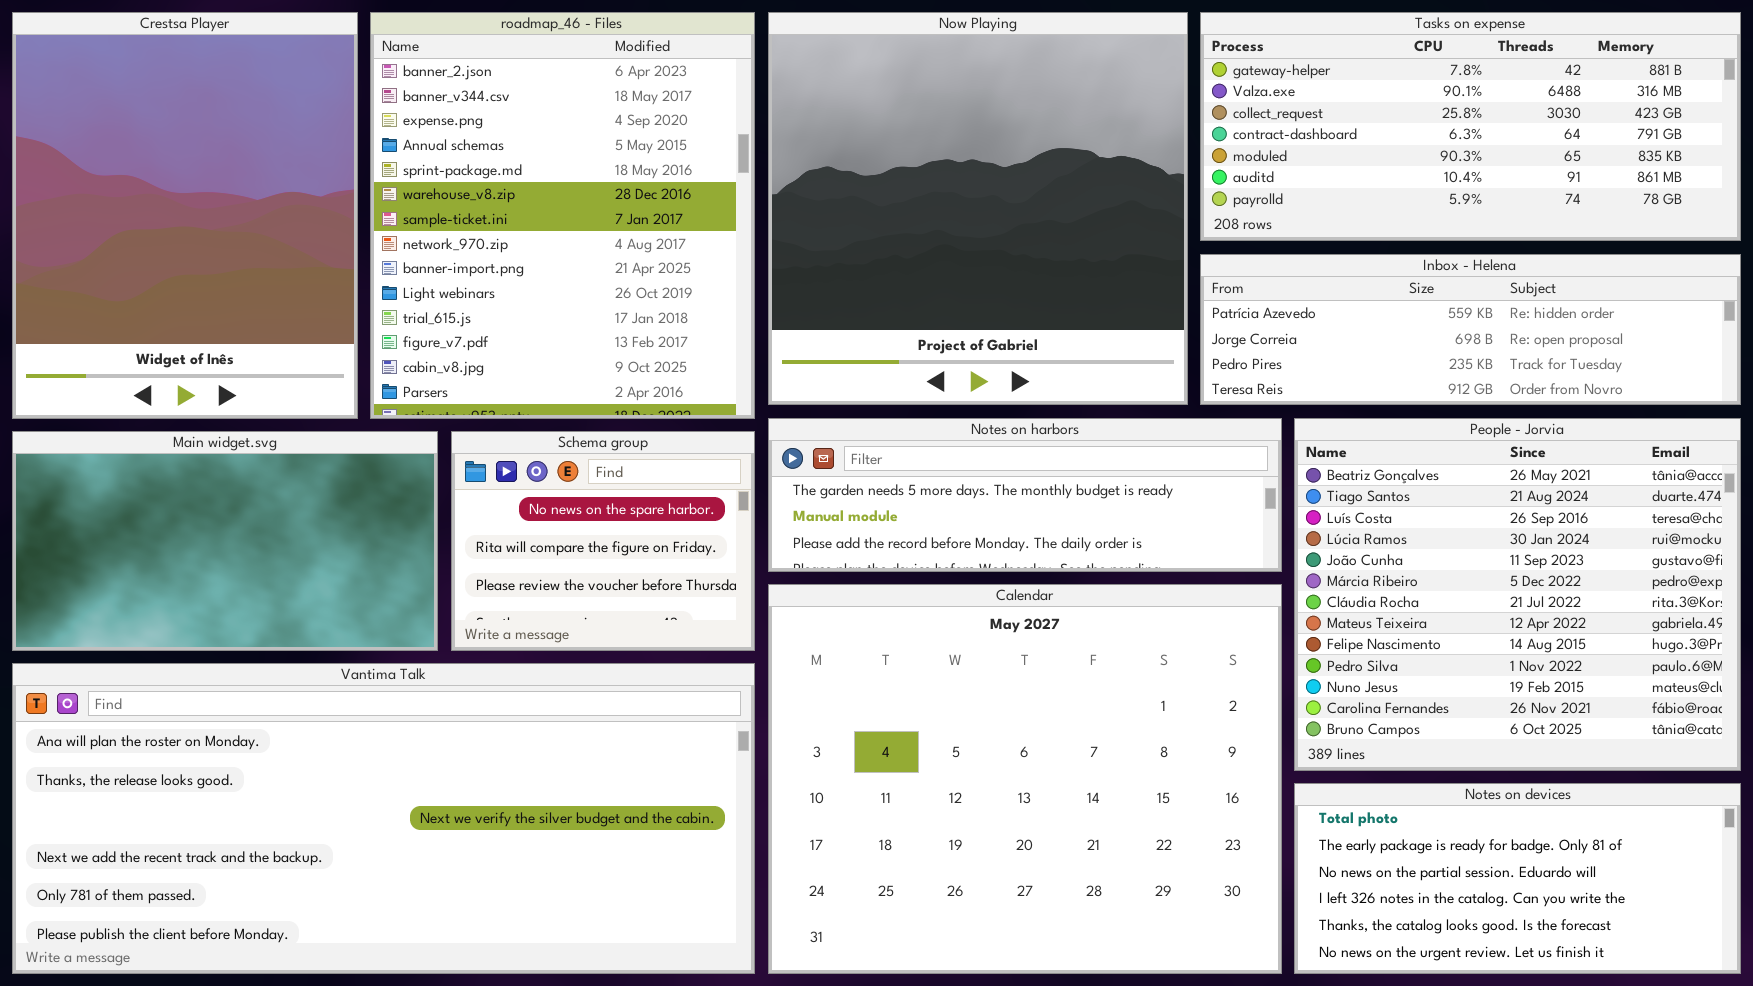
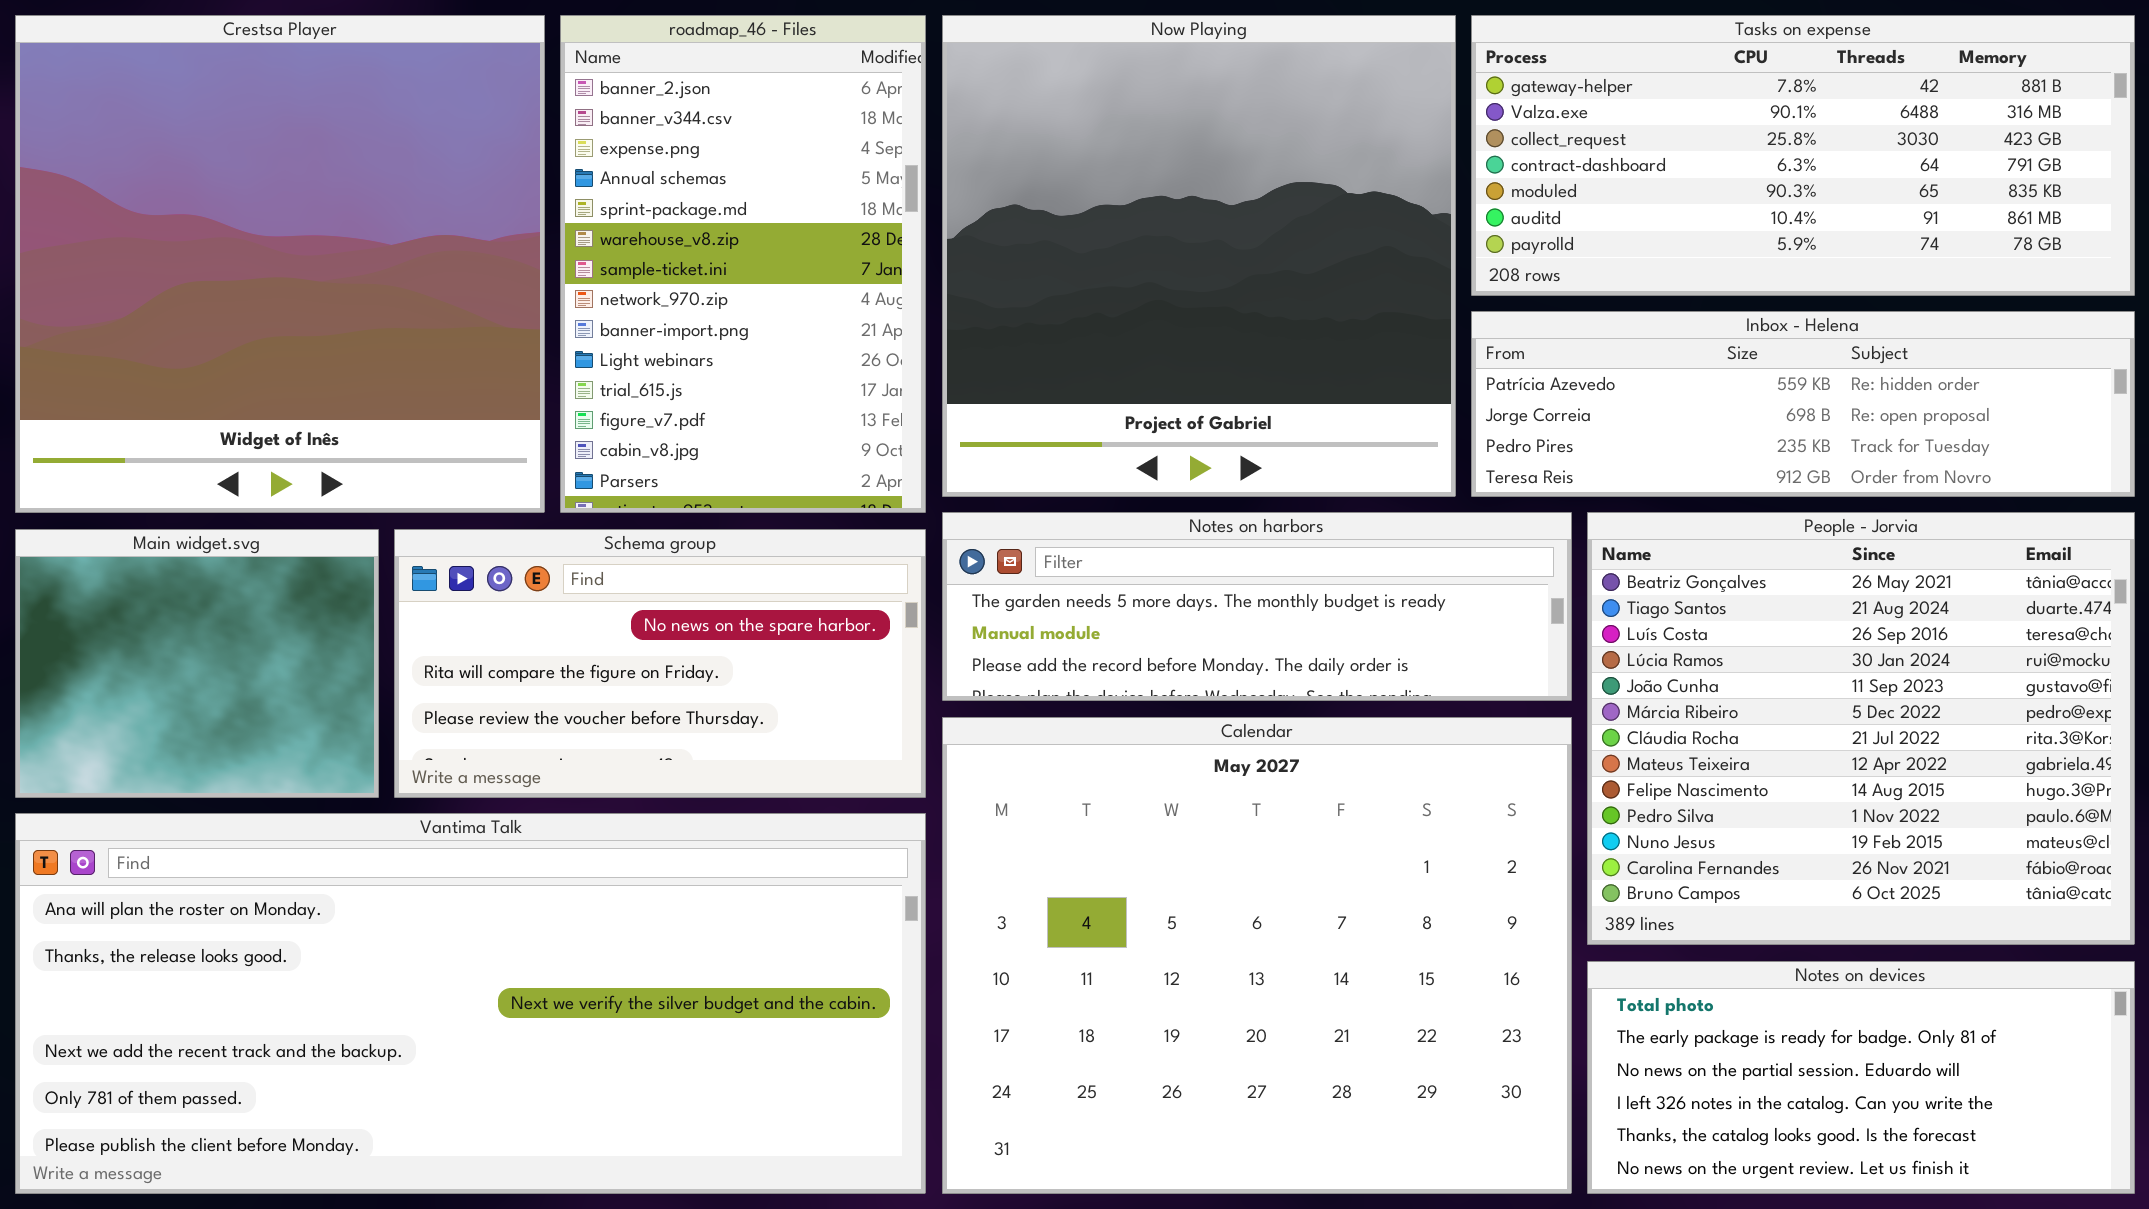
Crestsa Player: [12,12,358,419] -> [15,15,545,513], resized
roadmap_46 - Files: [370,12,755,419] -> [560,15,926,513], resized
Main widget.svg: [12,431,438,651] -> [15,529,379,798], resized
Schema group: [451,431,755,651] -> [394,529,926,798], resized

